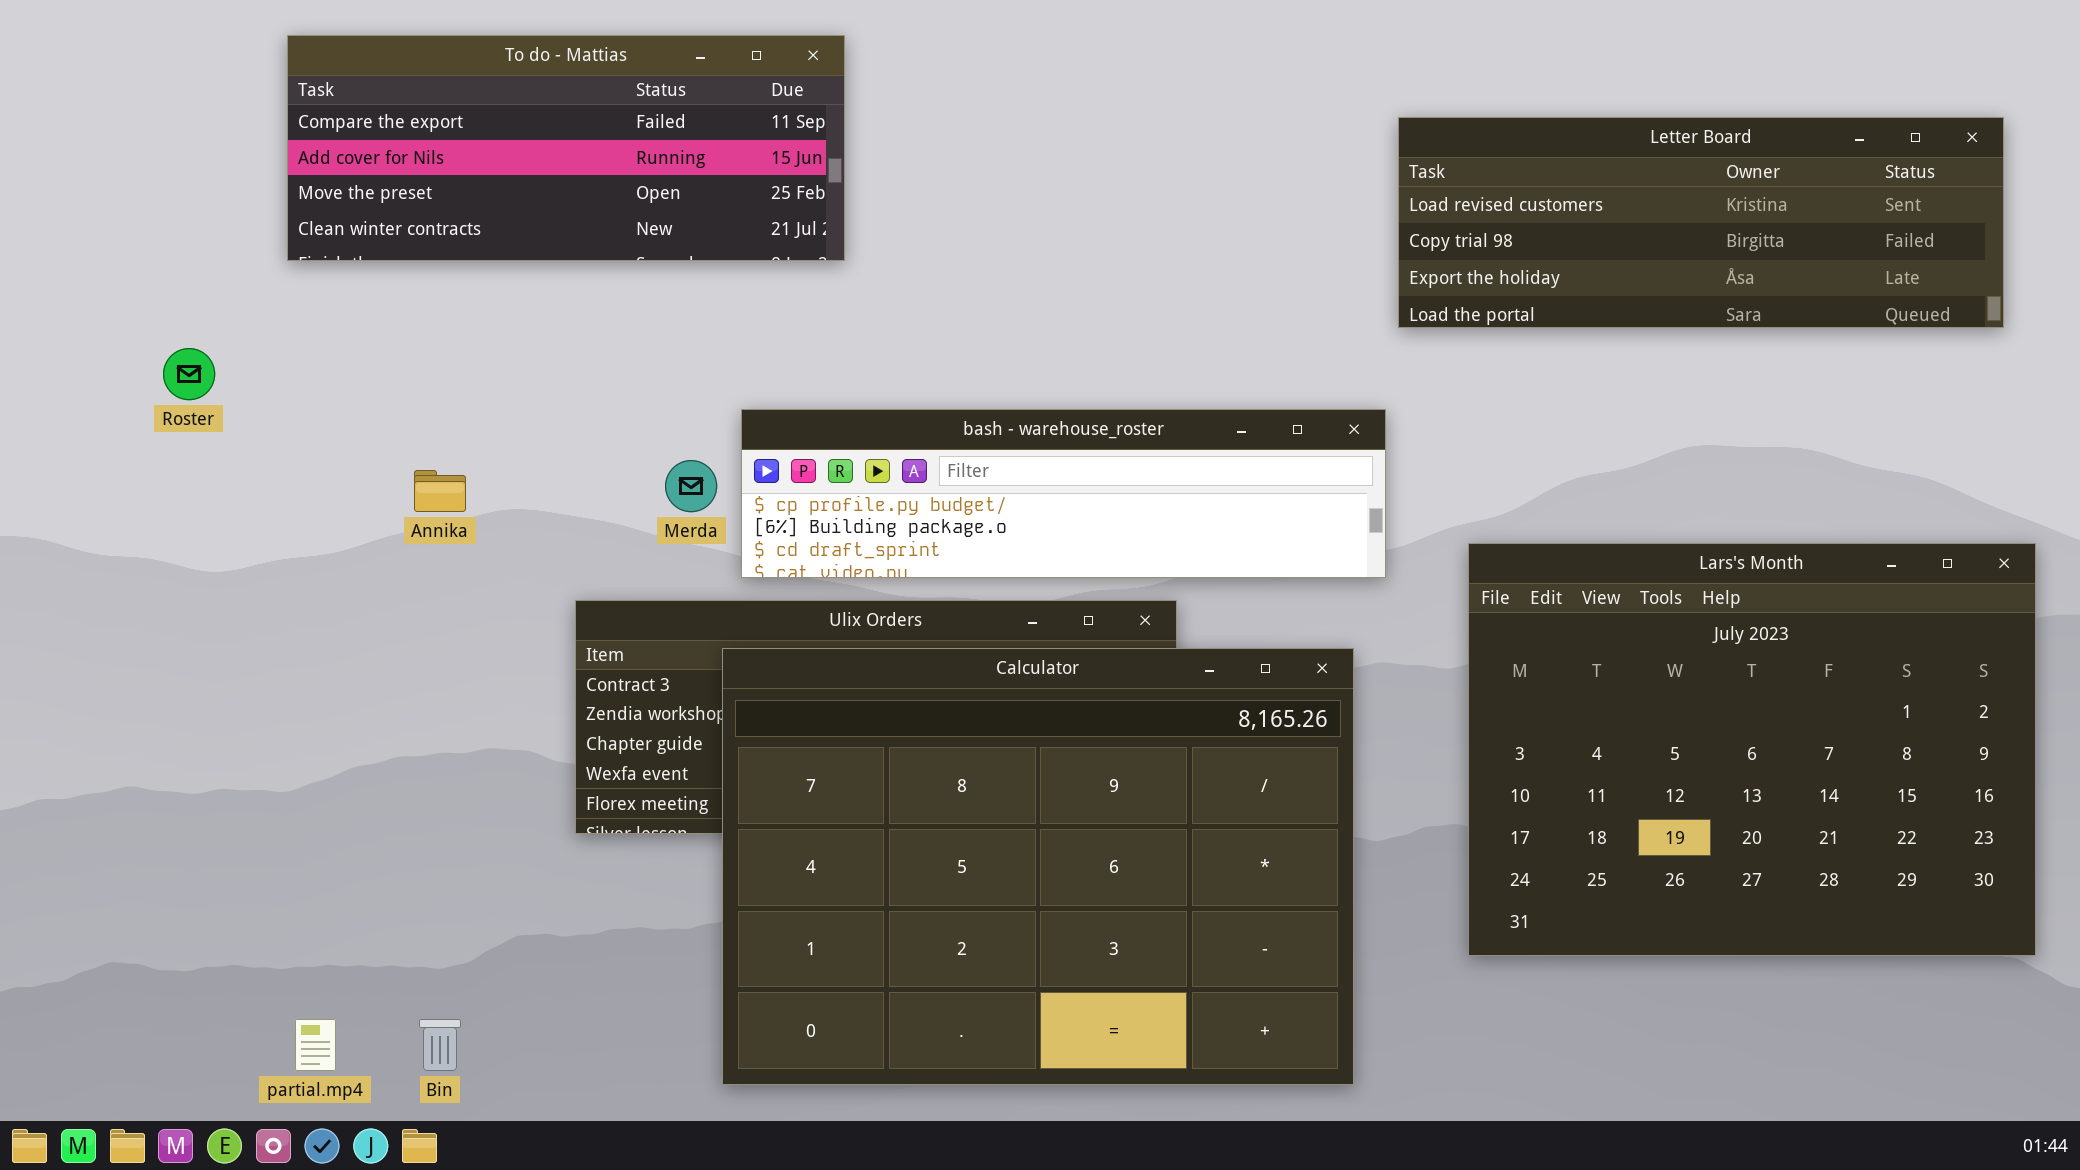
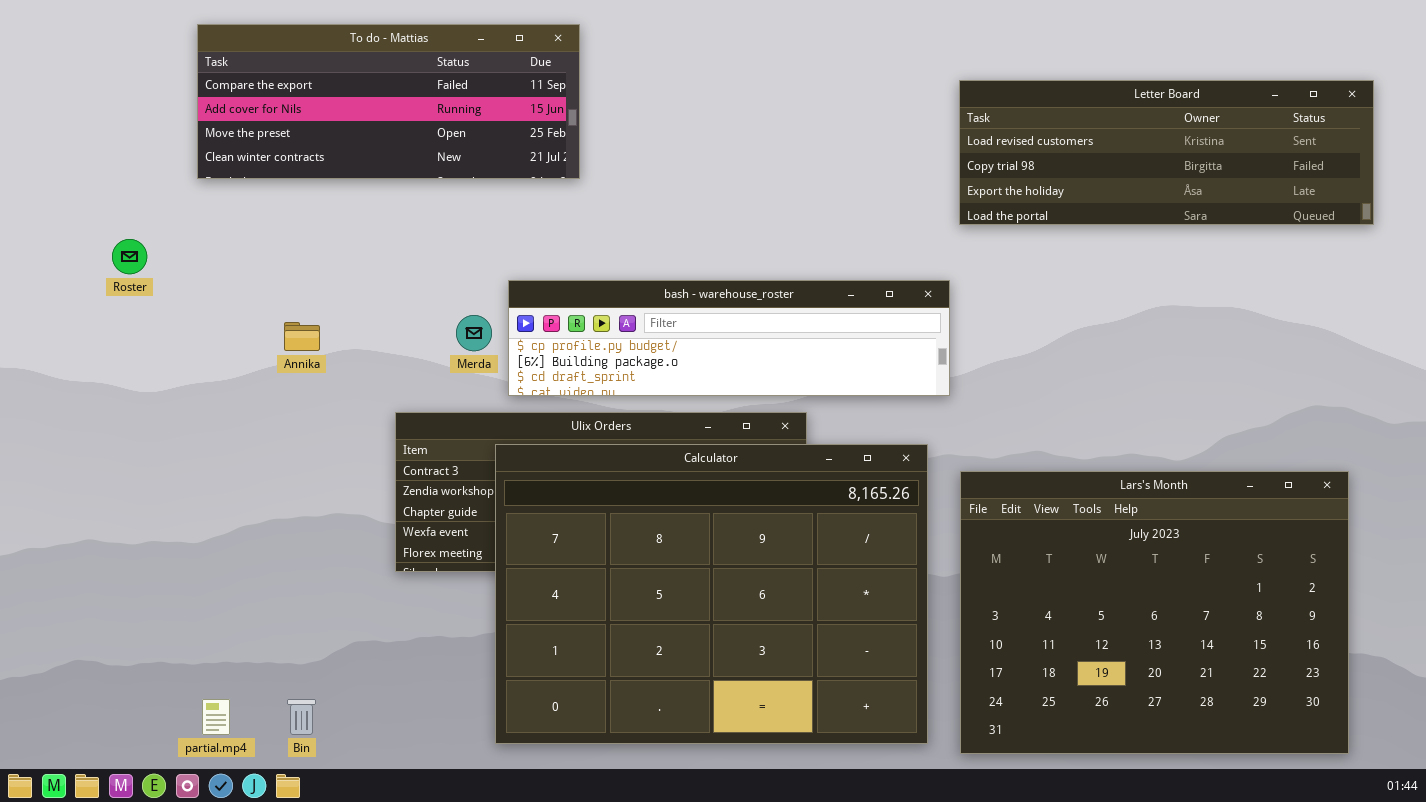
Lars's Month: [1468,543,2036,956] -> [960,471,1349,754], moved

